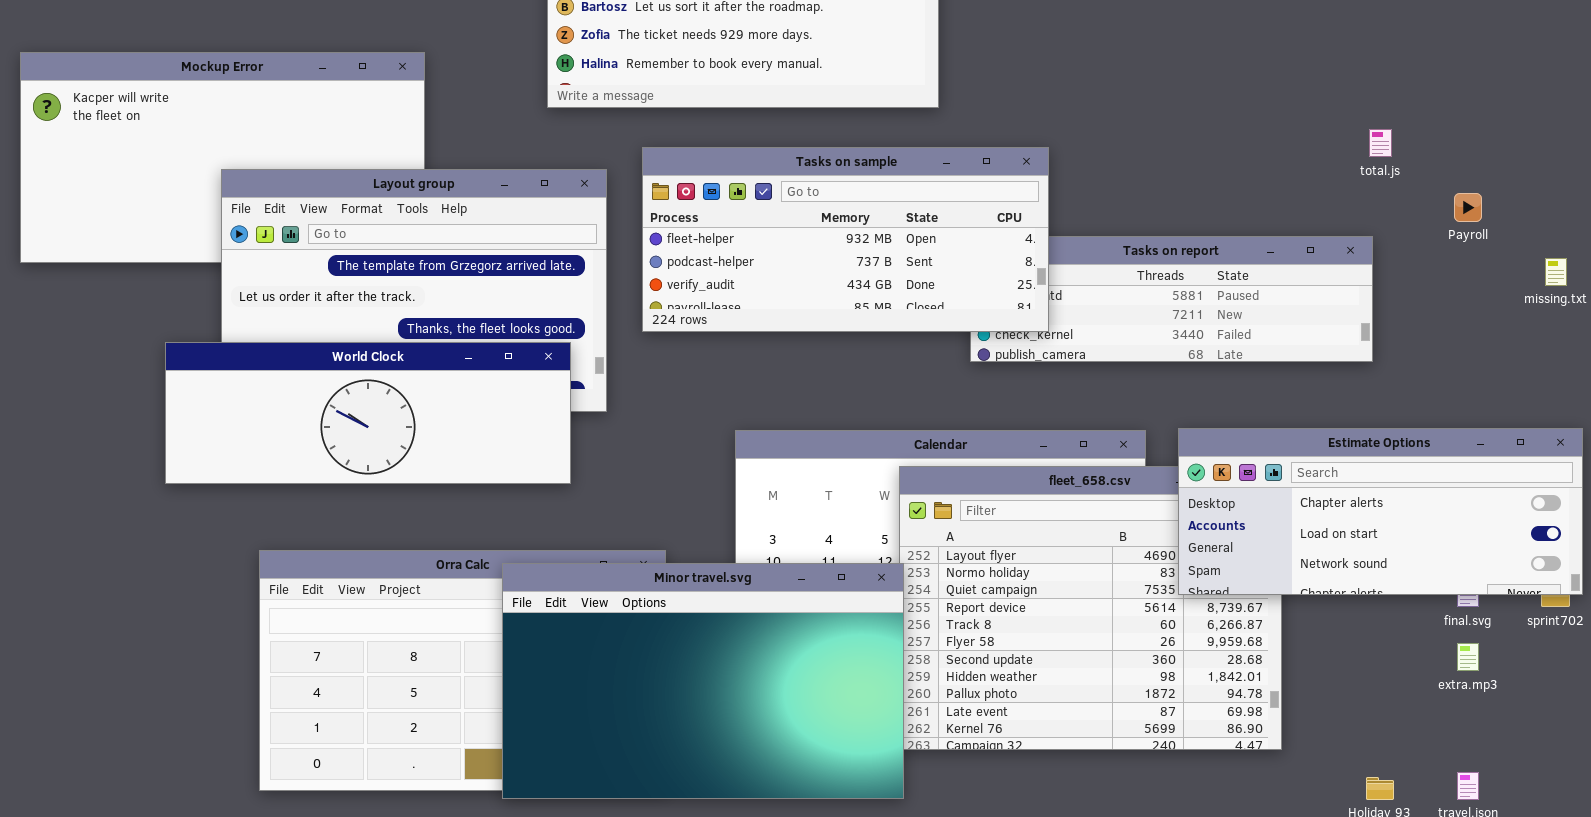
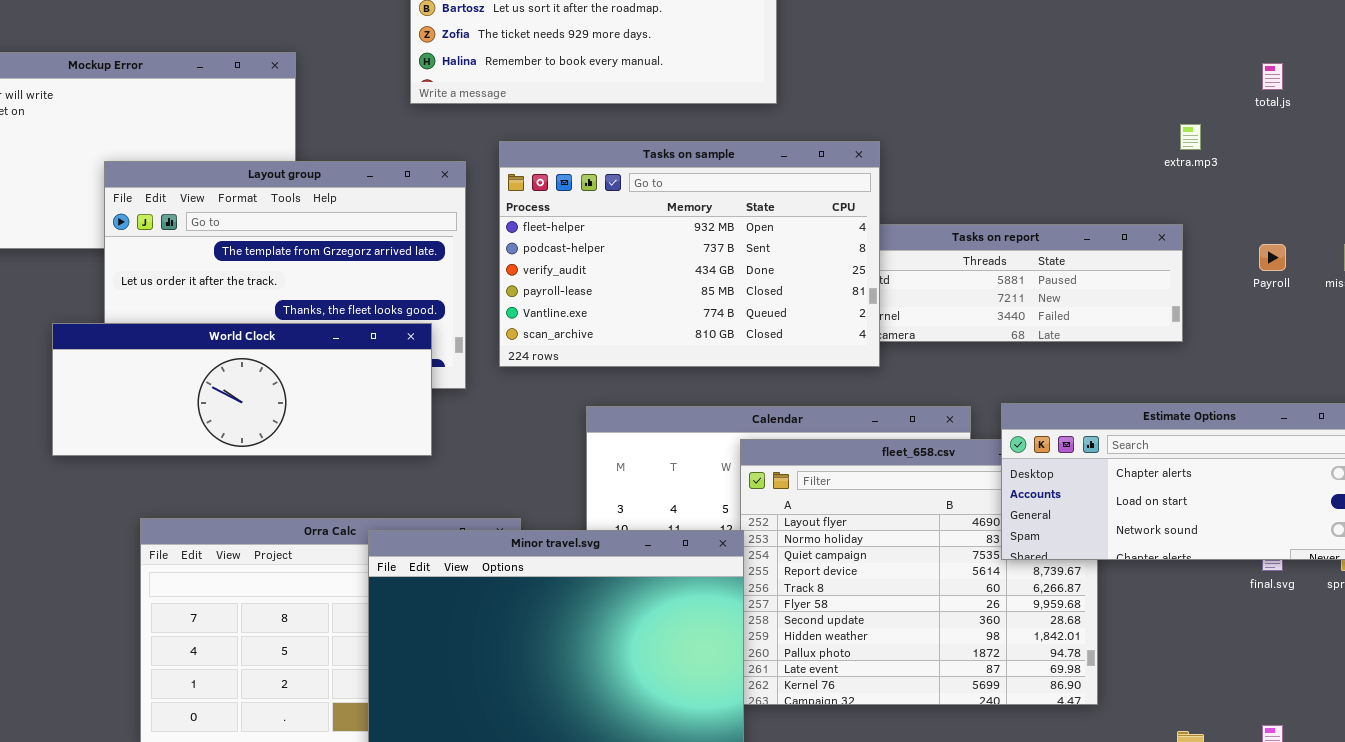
total.js: [1369,129,1392,157] -> [1262,63,1283,90], moved
Tasks on sample: [642,147,1049,332] -> [499,141,880,367], resized
Payroll: [1454,193,1482,222] -> [1259,244,1286,271], moved
extra.mp3: [1457,643,1479,671] -> [1180,124,1201,150], moved

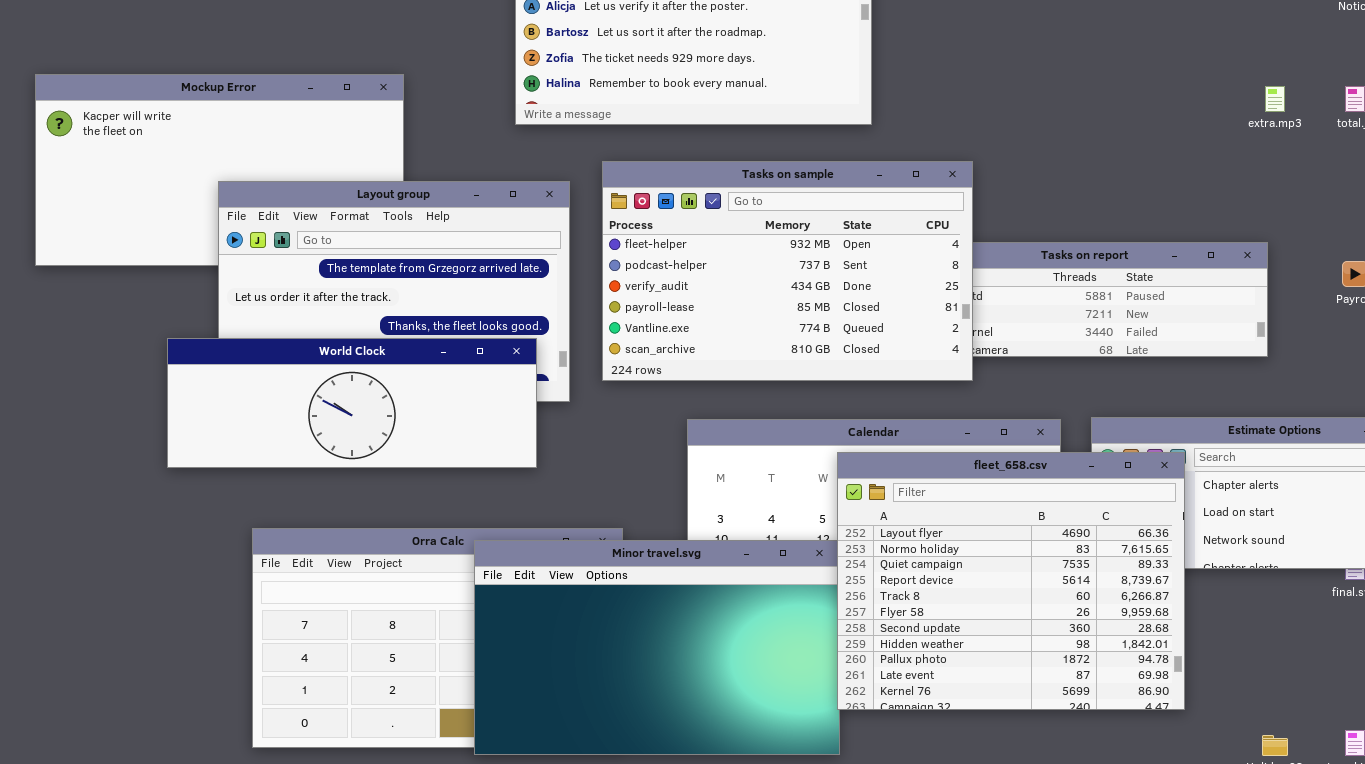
extra.mp3: [1180,124,1201,150] -> [1265,86,1285,112], moved
fleet_658.csv: [740,439,1098,705] -> [837,452,1185,710], raised

